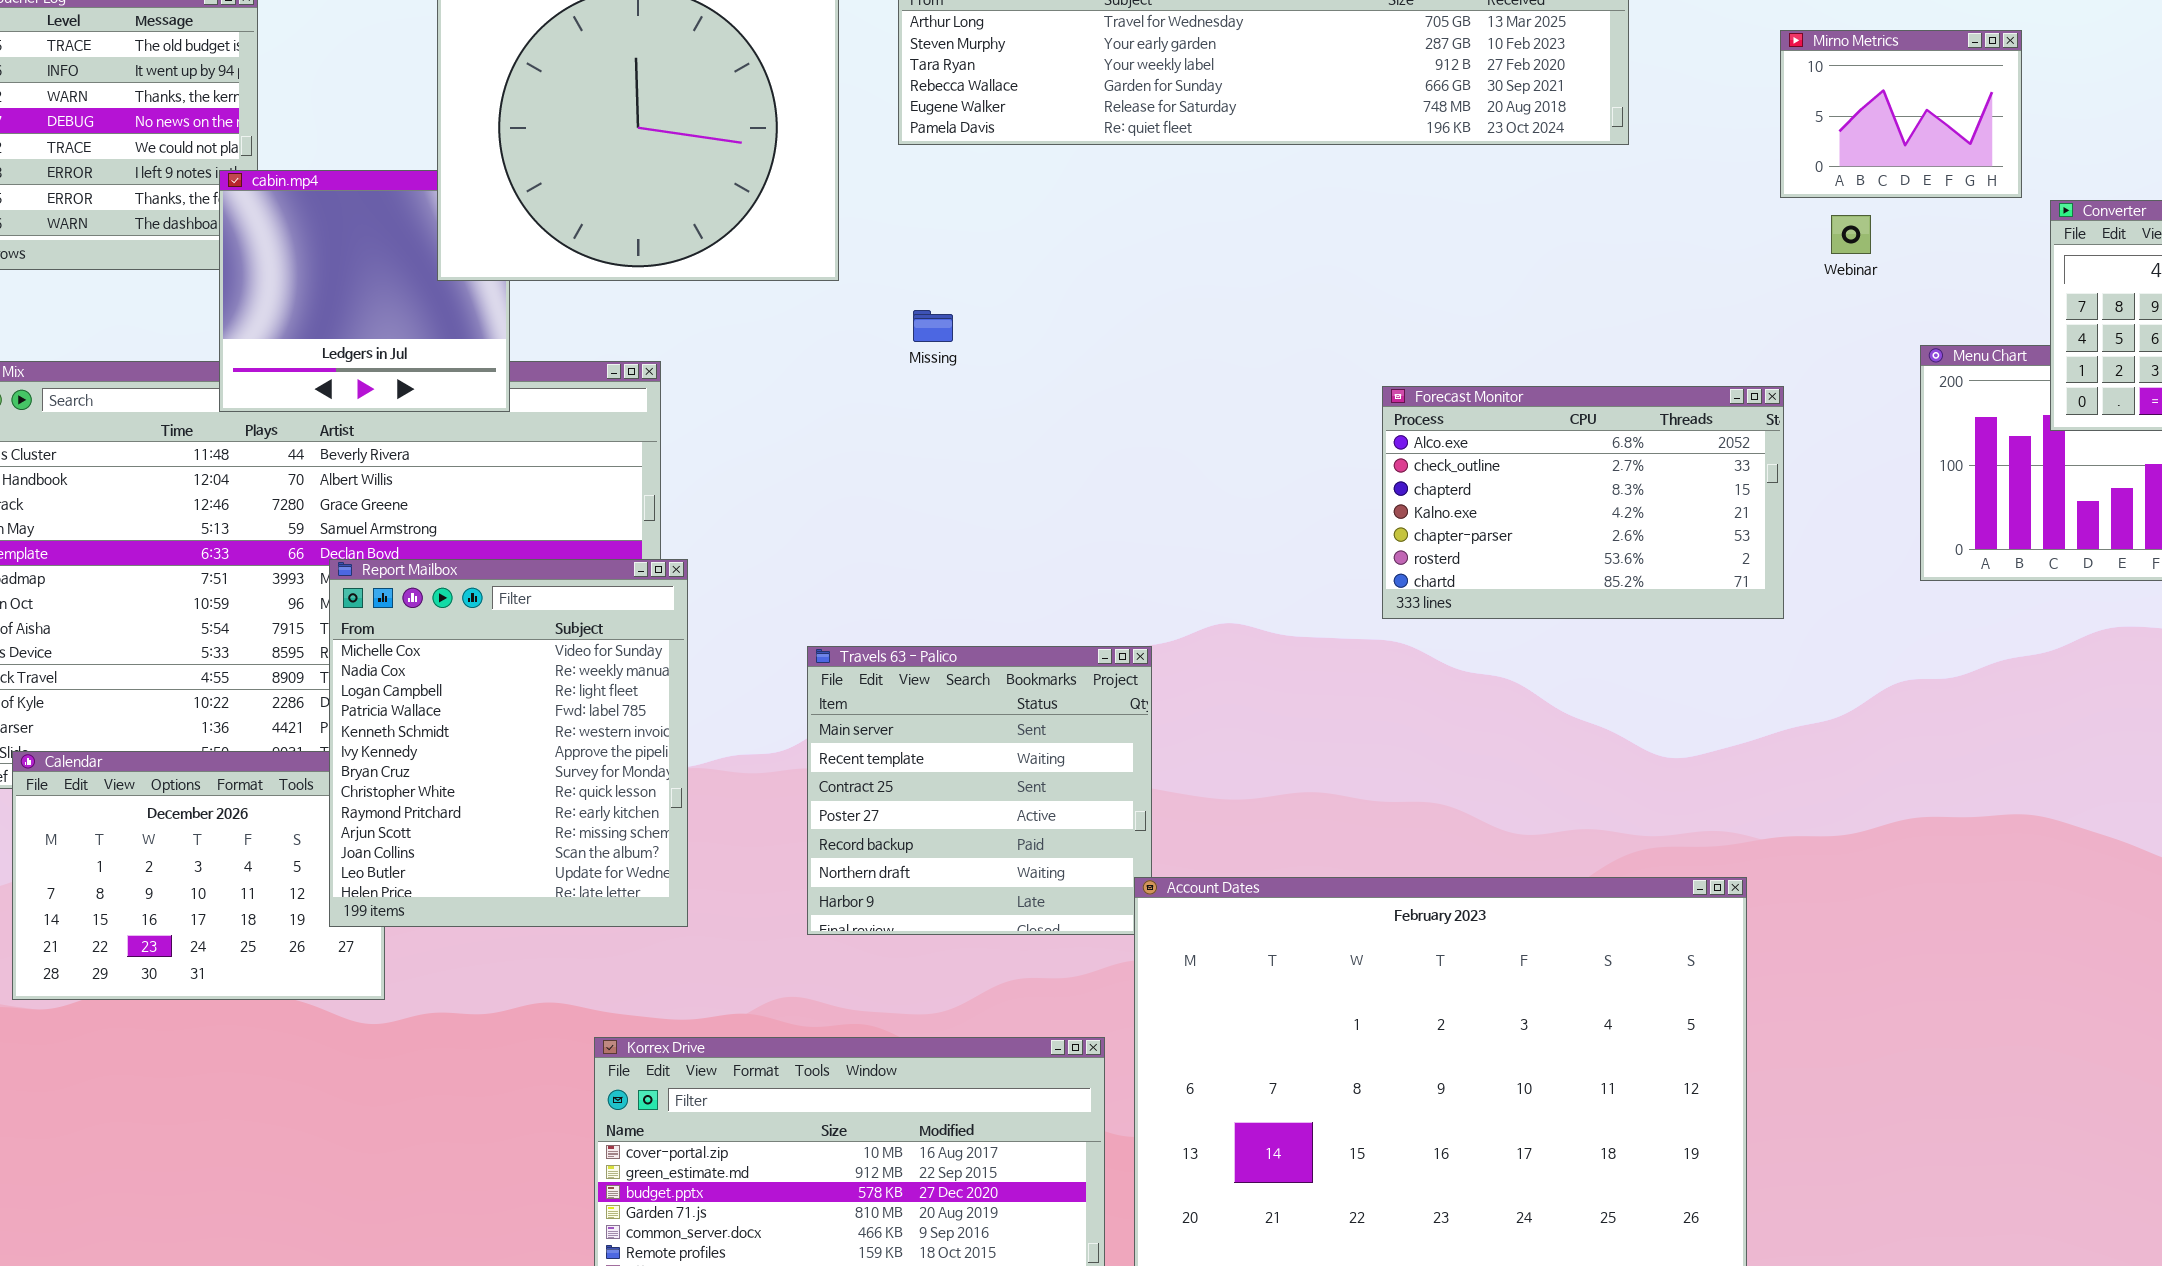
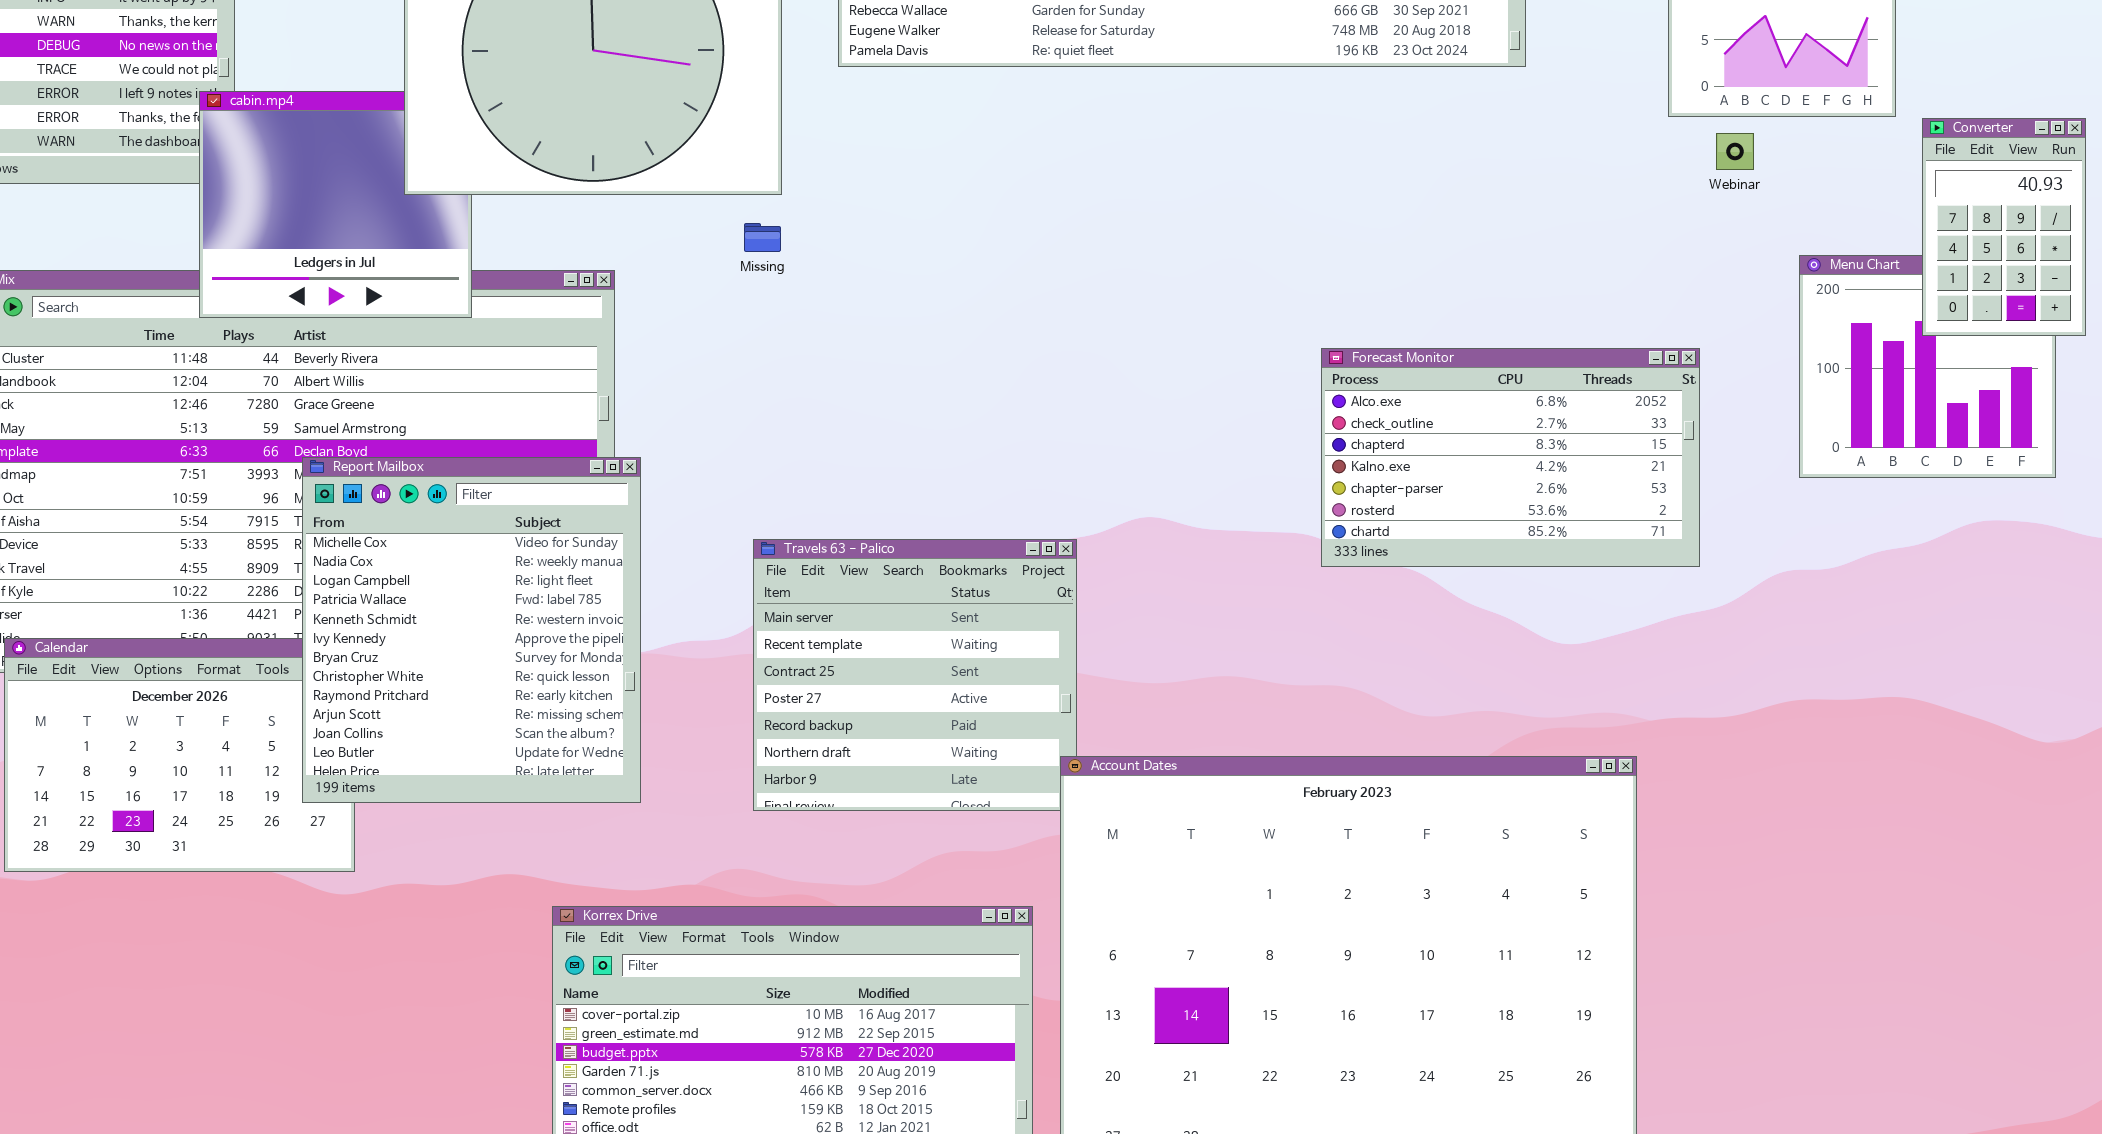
Missing: [913,310,953,342] -> [744,223,781,252], moved
Forecast Monitor: [1382,386,1784,619] -> [1321,348,1700,567], moved

